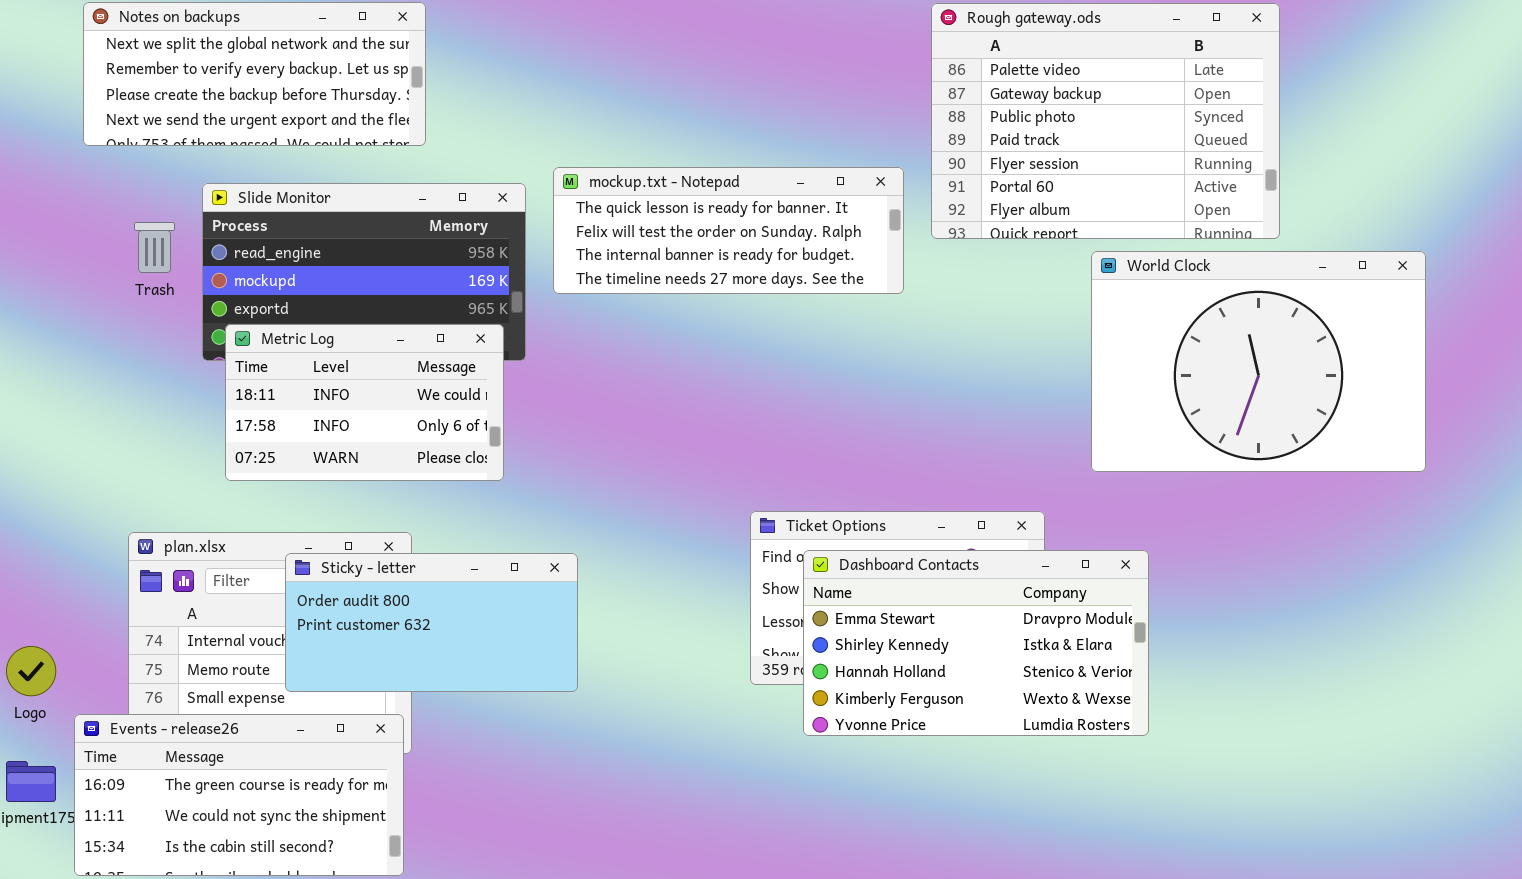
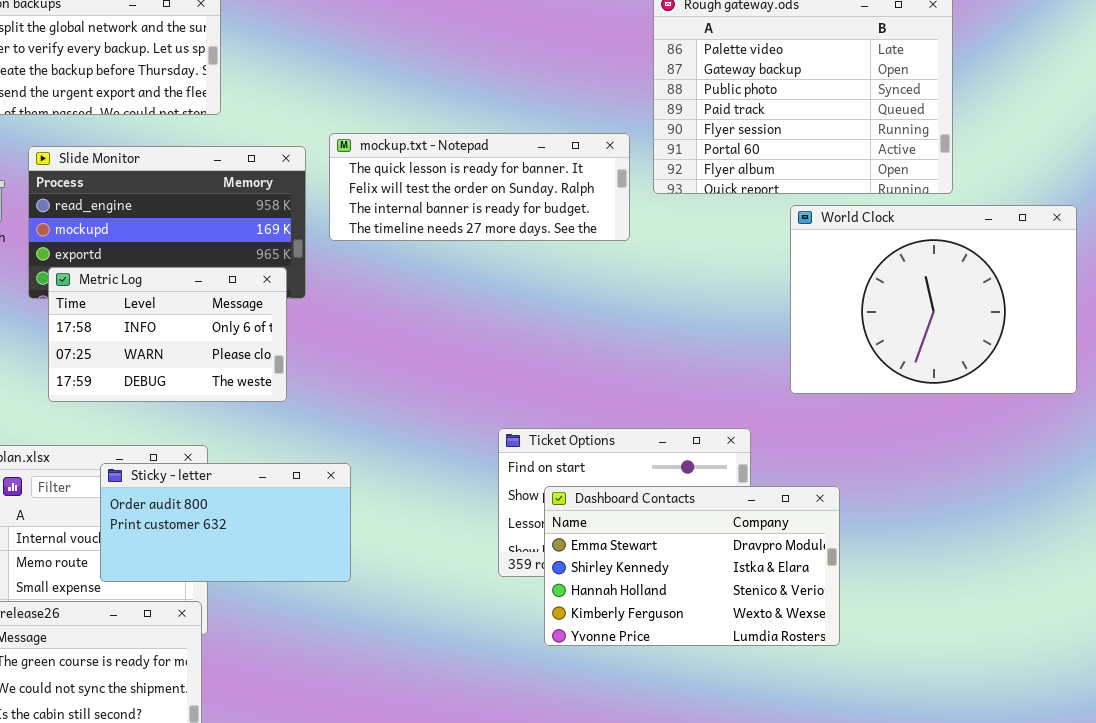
Metric Log: [225,324,504,481] -> [48,267,287,402], scrolled down 1 row
Dashboard Contacts: [803,550,1149,736] -> [544,486,840,646], moved

